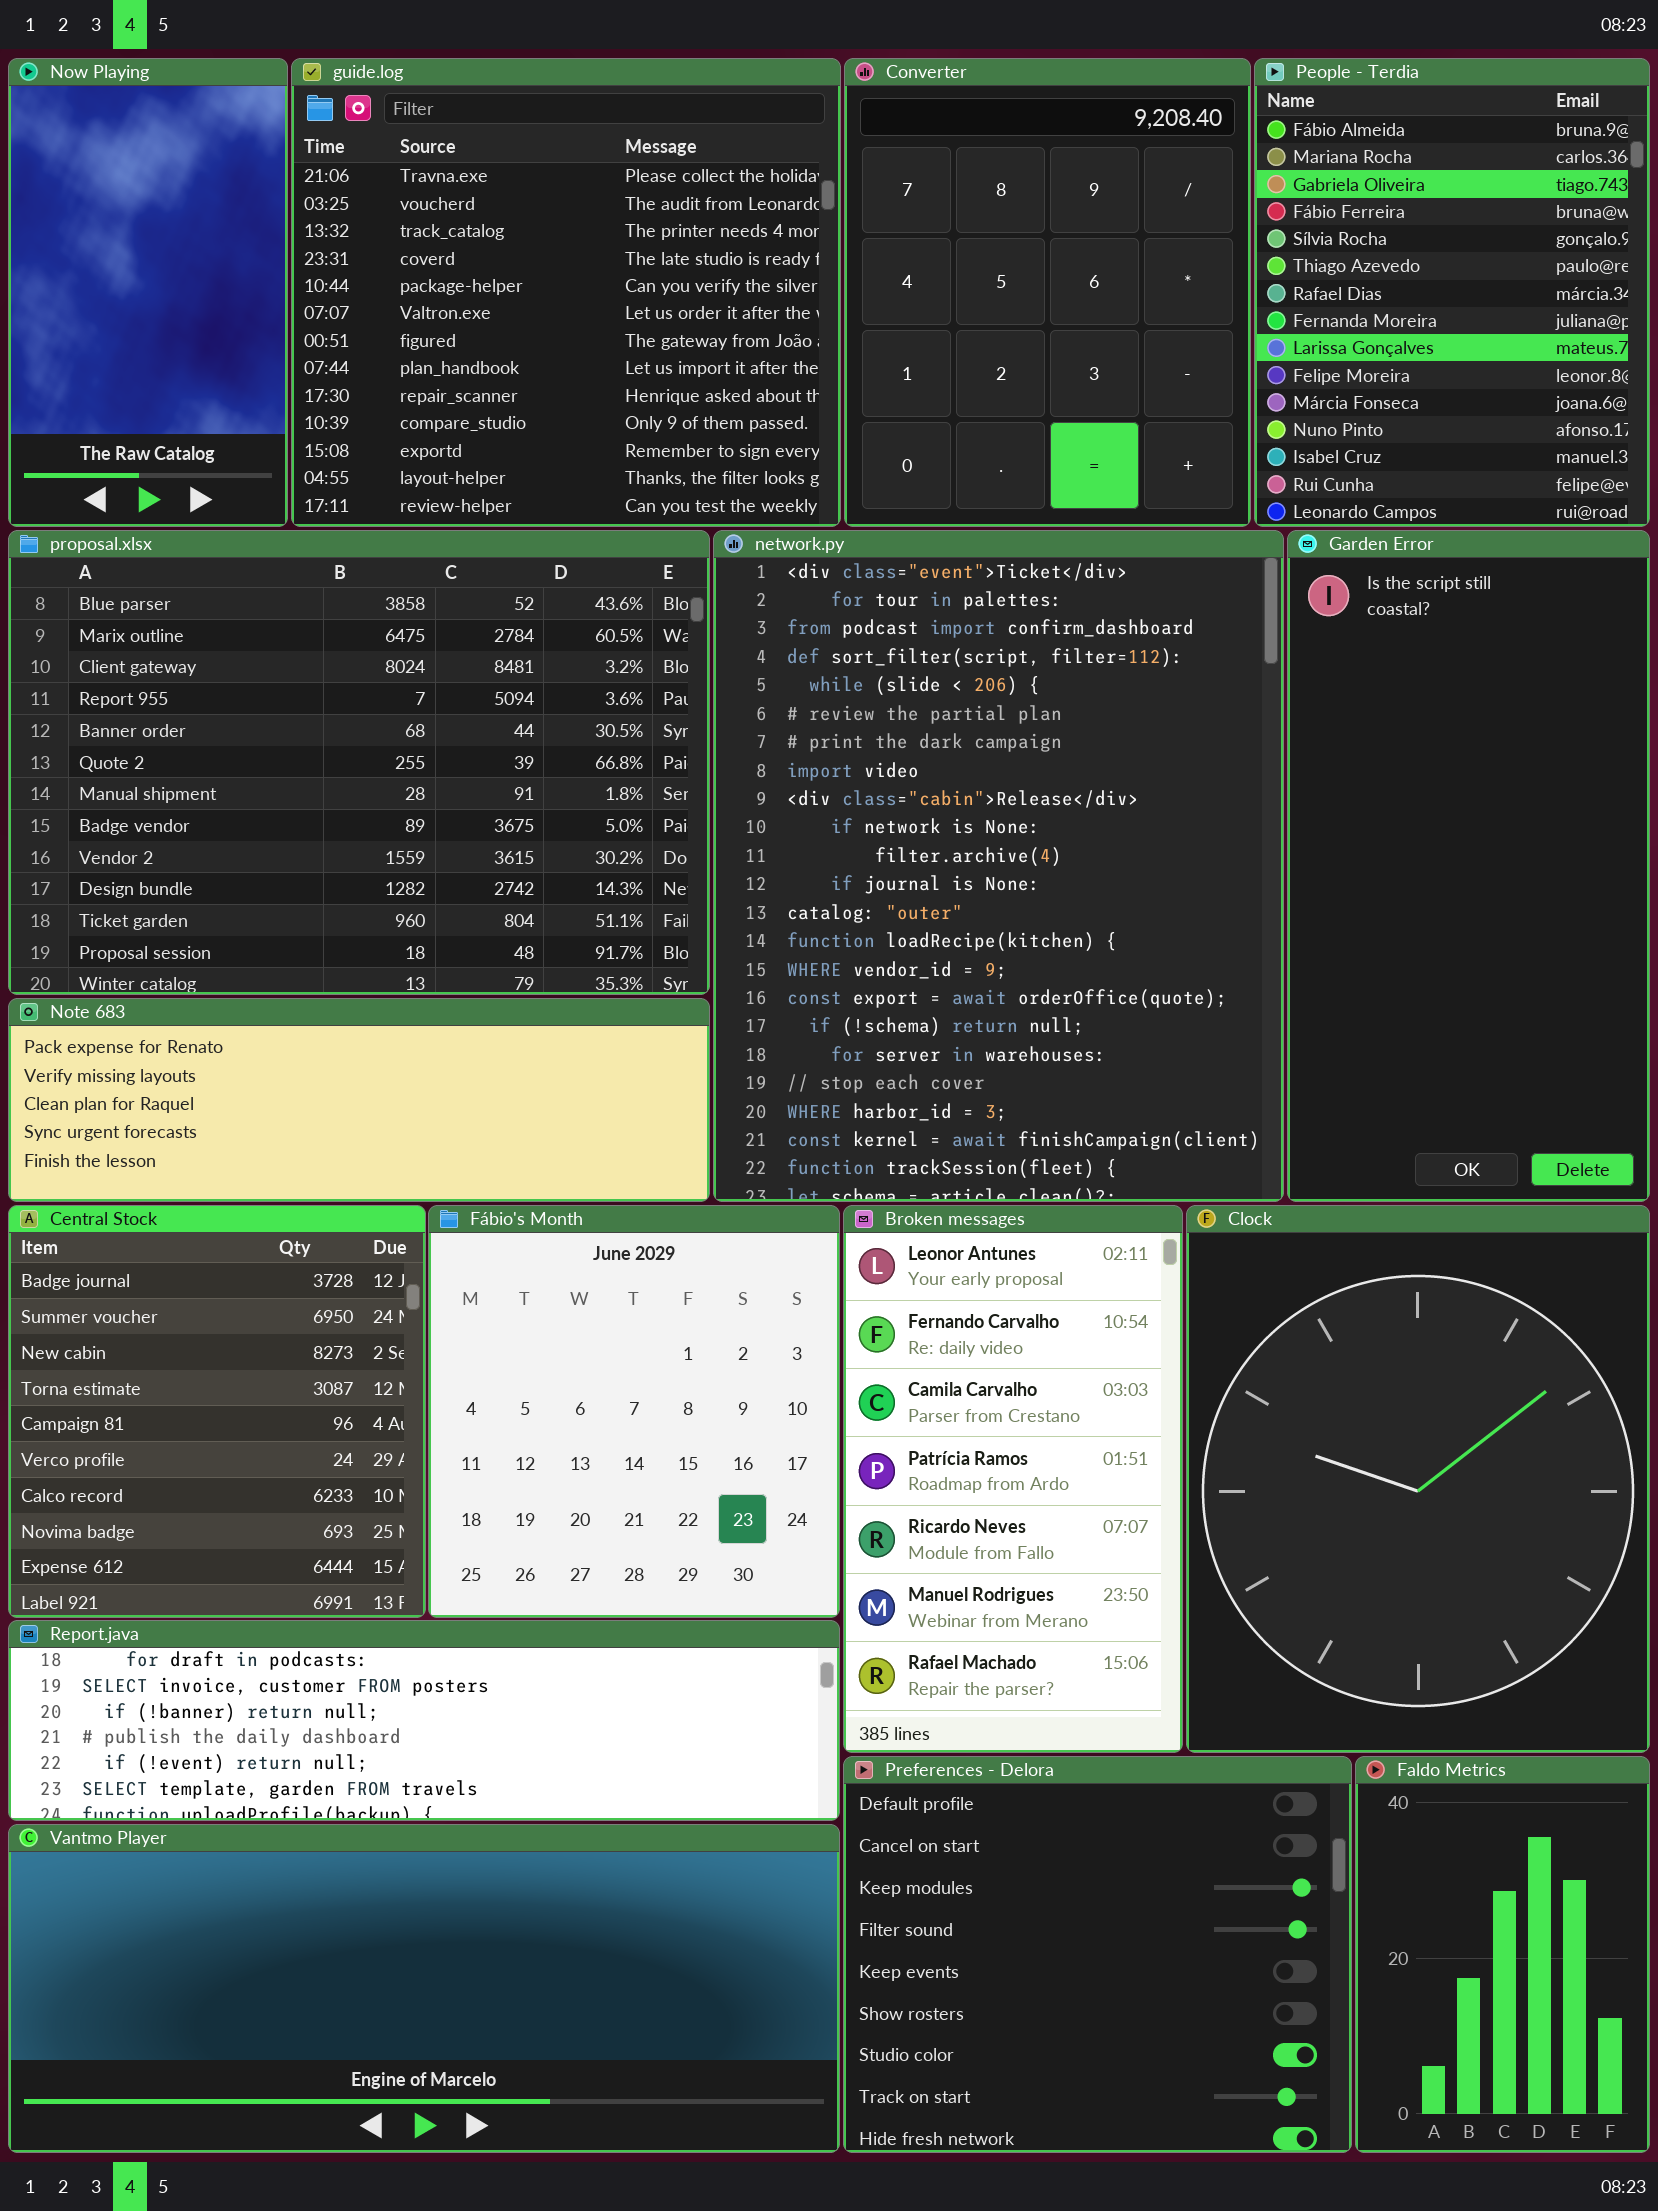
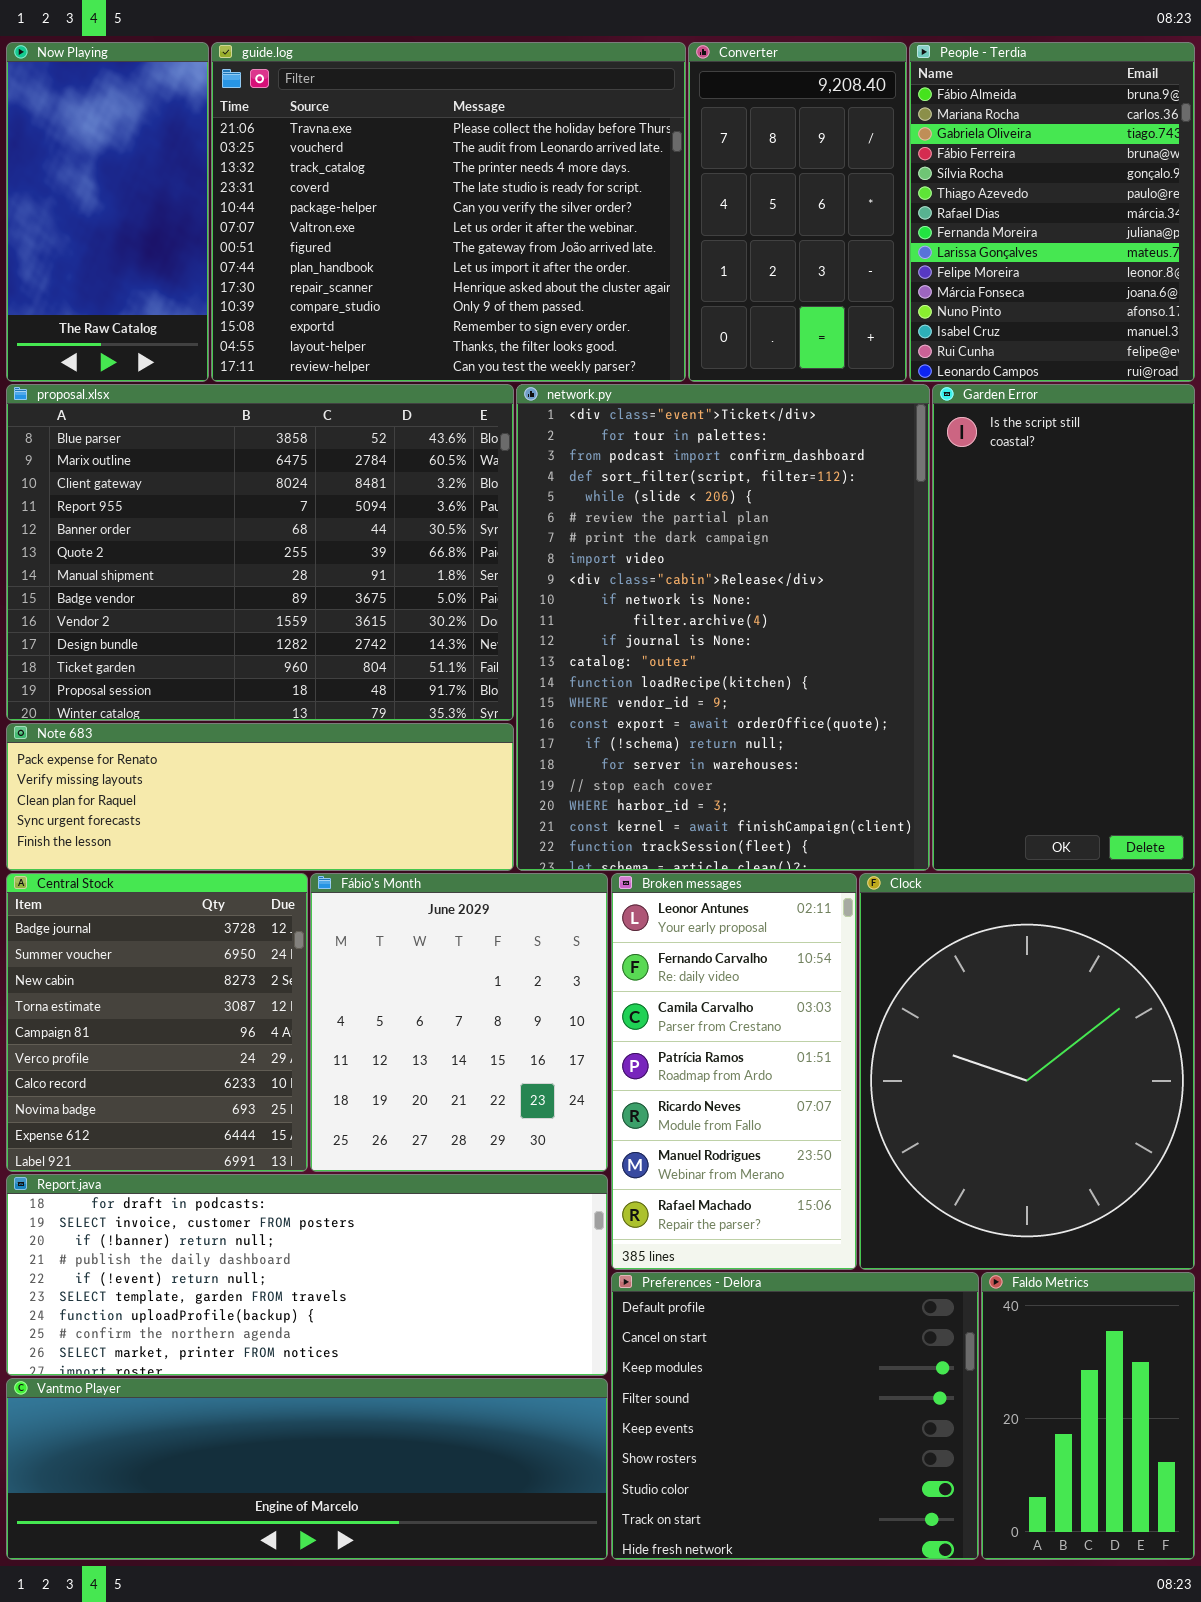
guide.log: [291,58,841,527] -> [211,42,686,382], resized
Converter: [844,58,1251,527] -> [688,42,907,382], resized
Report.java: [8,1620,840,1821] -> [6,1174,608,1376], resized
Vantmo Player: [8,1824,840,2153] -> [6,1378,608,1560], resized

